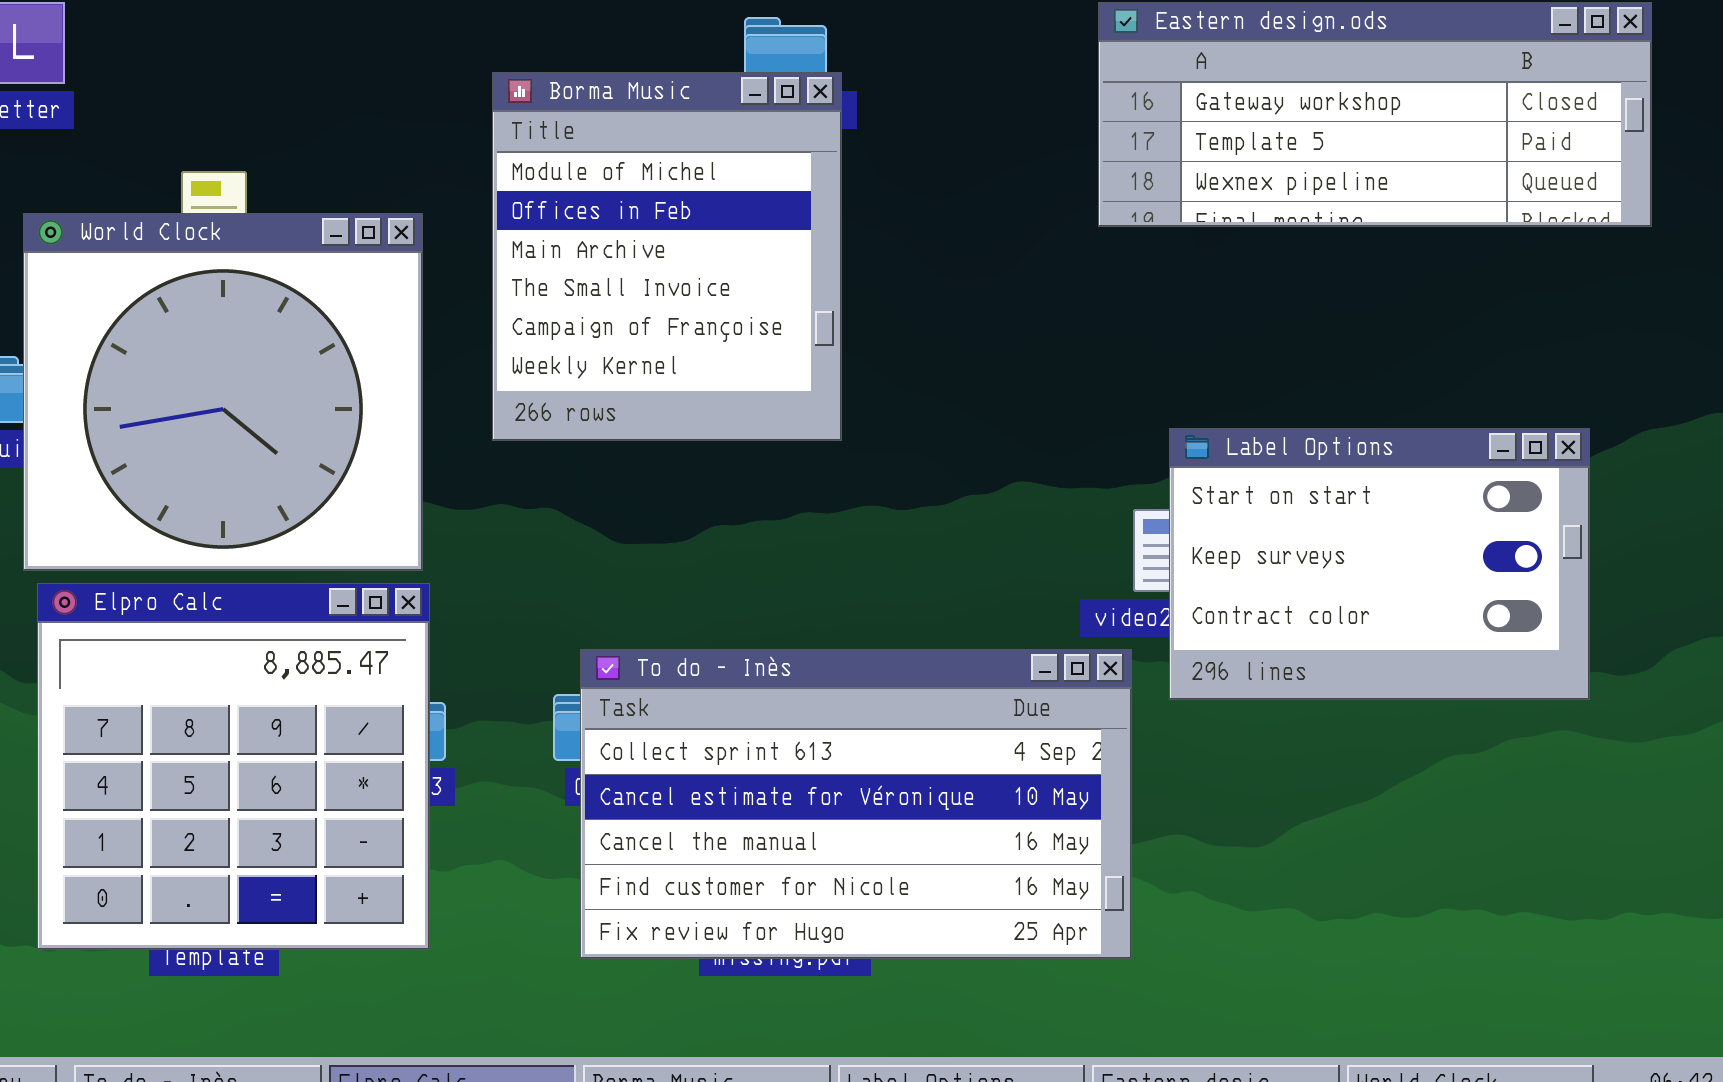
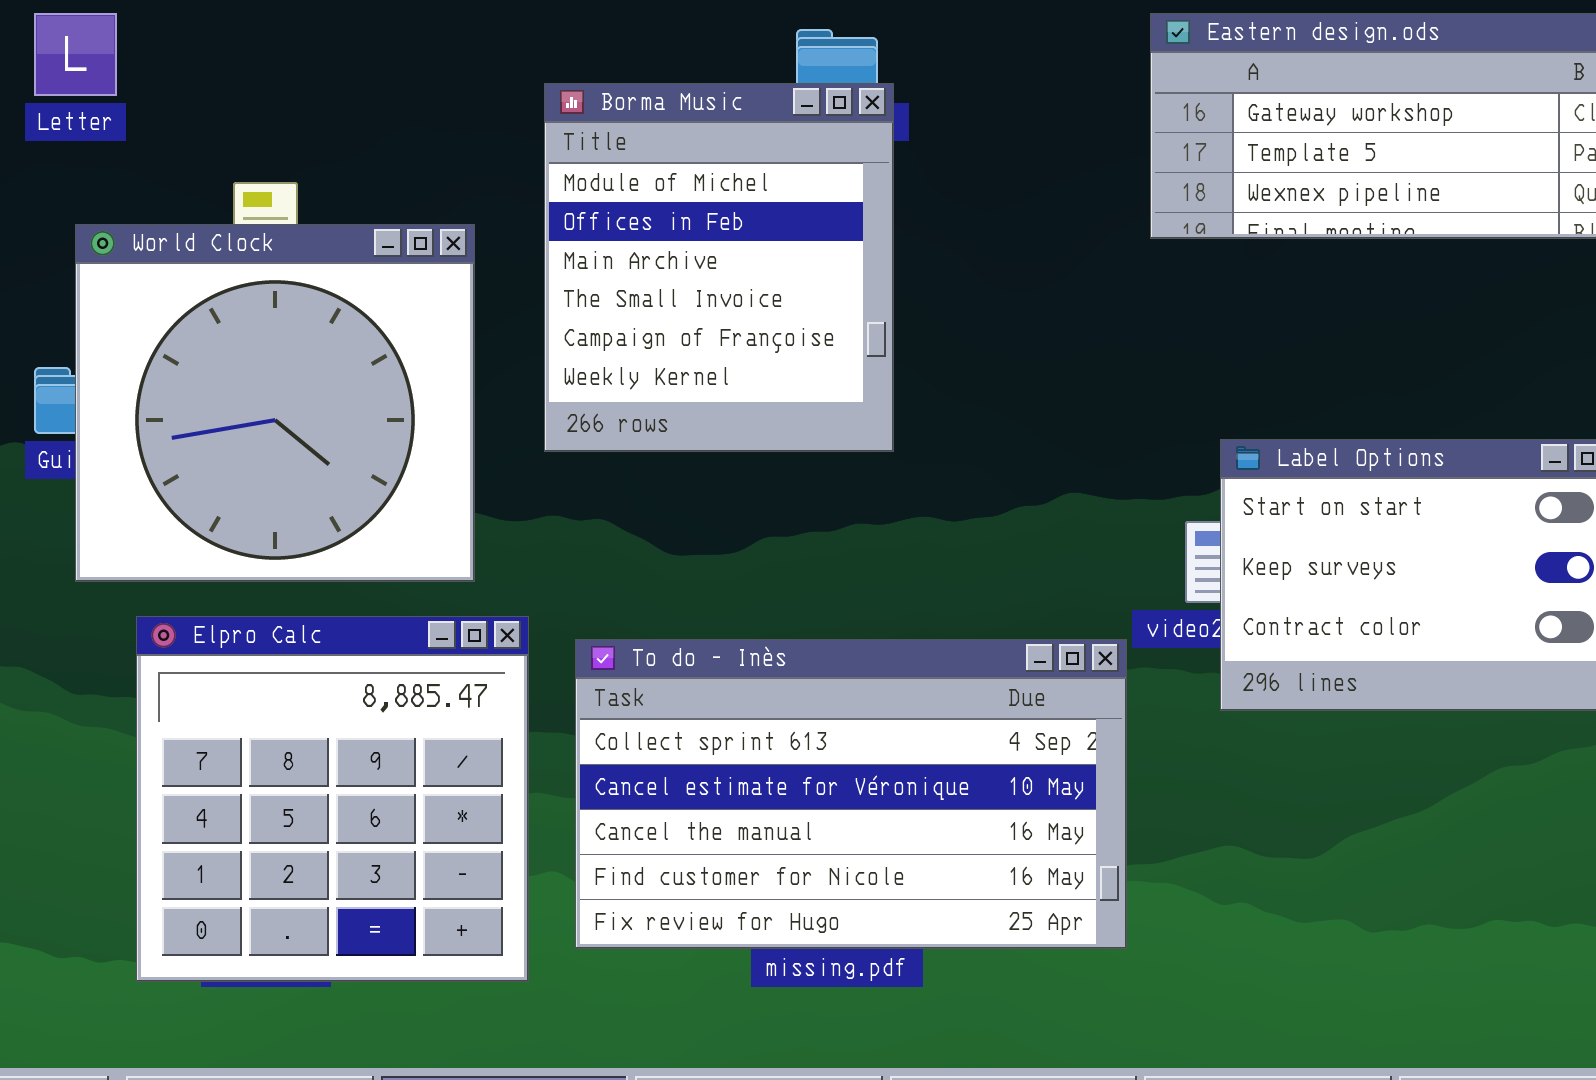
Elpro Calc: [37,583,430,950] -> [136,616,529,982], moved
To do - Inès: [580,649,1132,959] -> [575,639,1127,949], moved

